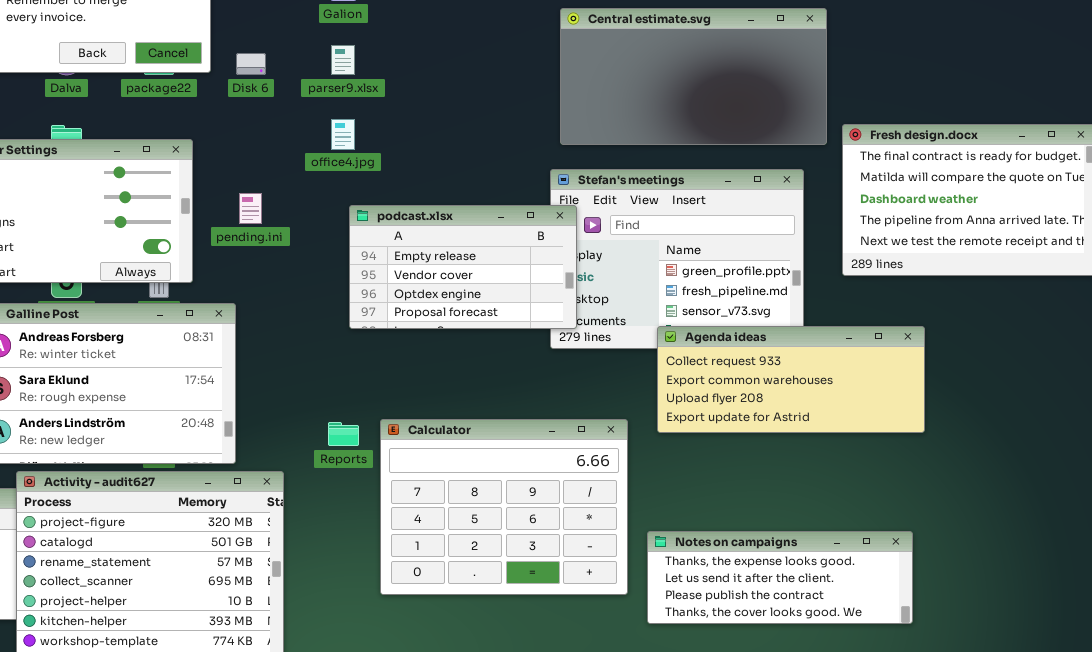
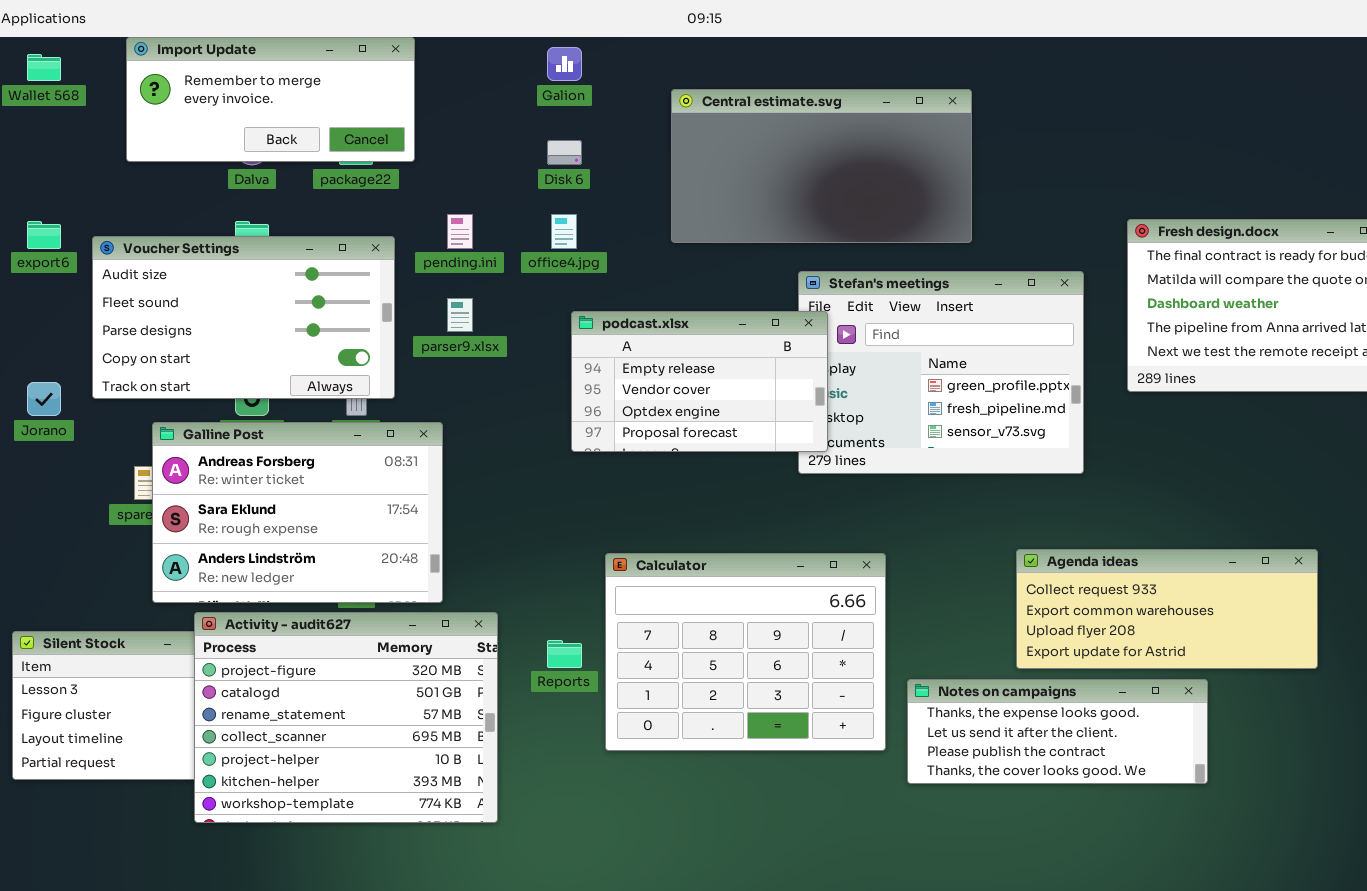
Central estimate.svg: [560,8,827,145] -> [671,89,972,243], moved
parser9.xlsx: [331,45,355,75] -> [447,298,473,332], moved
Disk 6: [236,53,266,75] -> [547,140,582,165], moved
pending.ini: [239,193,262,224] -> [447,214,473,249], moved
Agenda ideas: [657,326,925,433] -> [1016,549,1318,669], moved
Reports: [328,422,359,446] -> [547,640,582,668], moved

